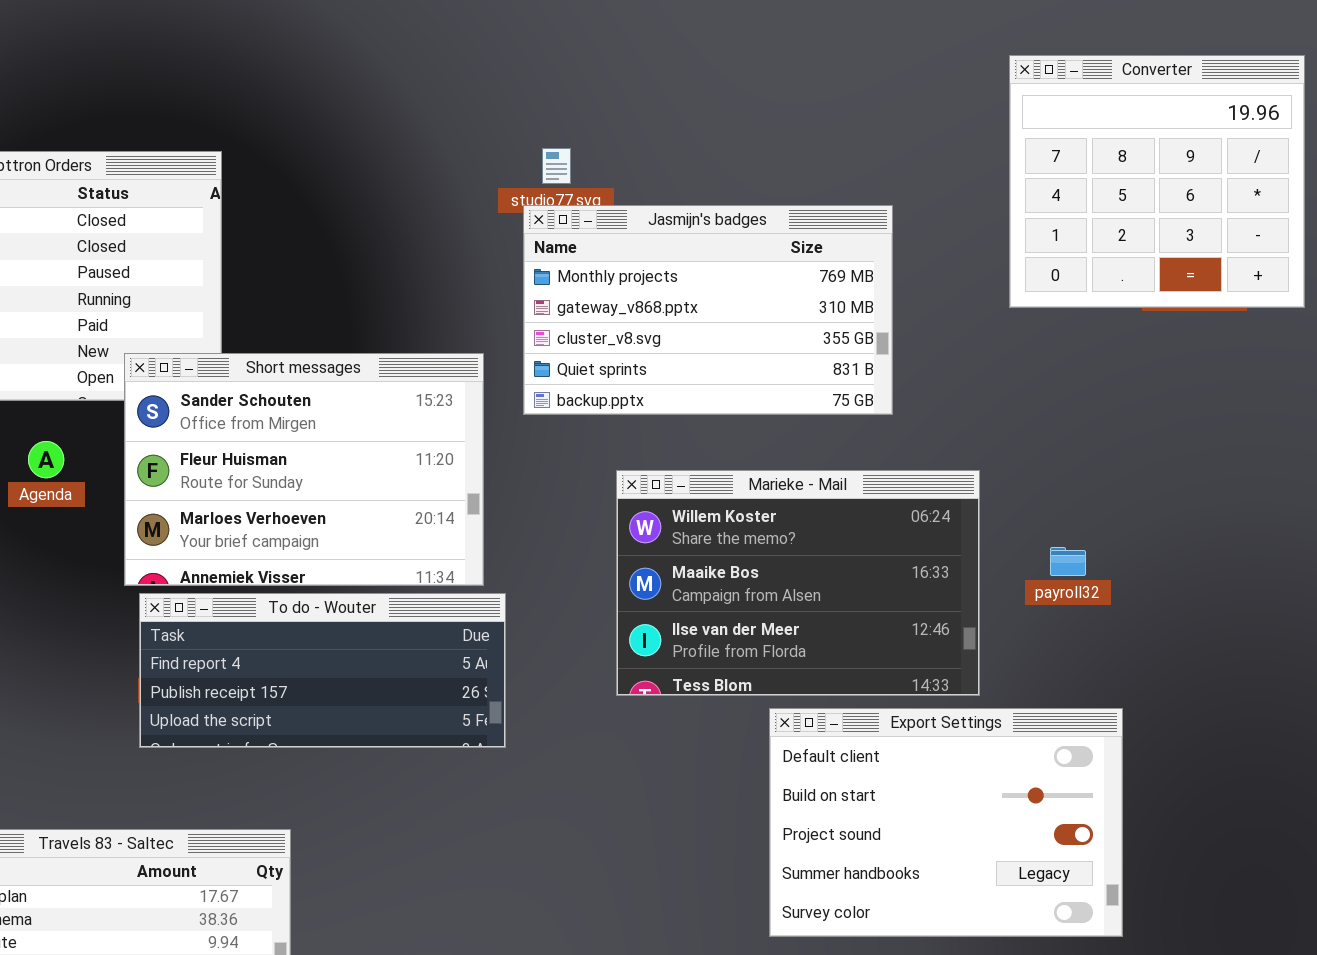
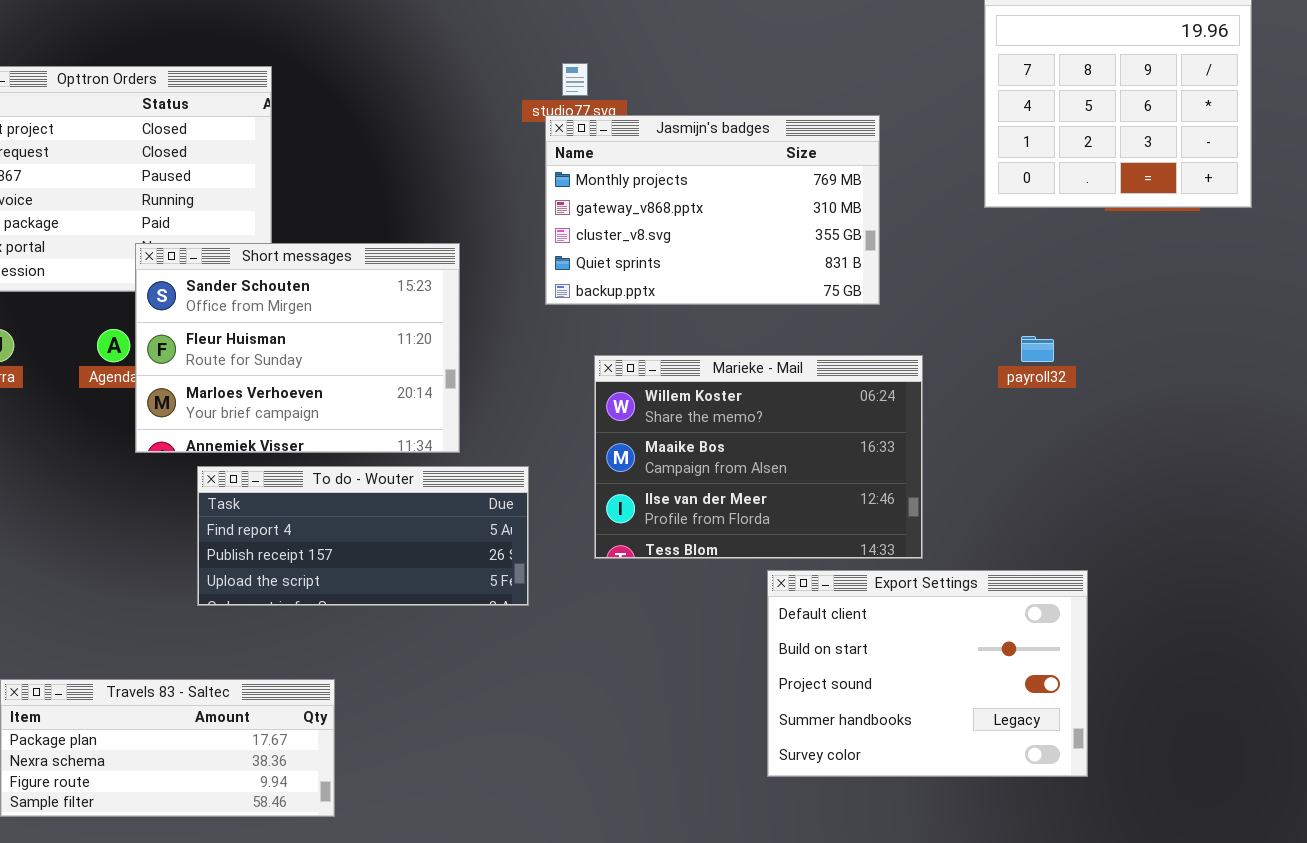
Short messages: [124,353,484,586] -> [135,243,460,453], moved
Marieke - Mail: [616,470,980,696] -> [594,355,923,559], moved
payroll32: [1050,547,1086,576] -> [1021,336,1054,362], moved

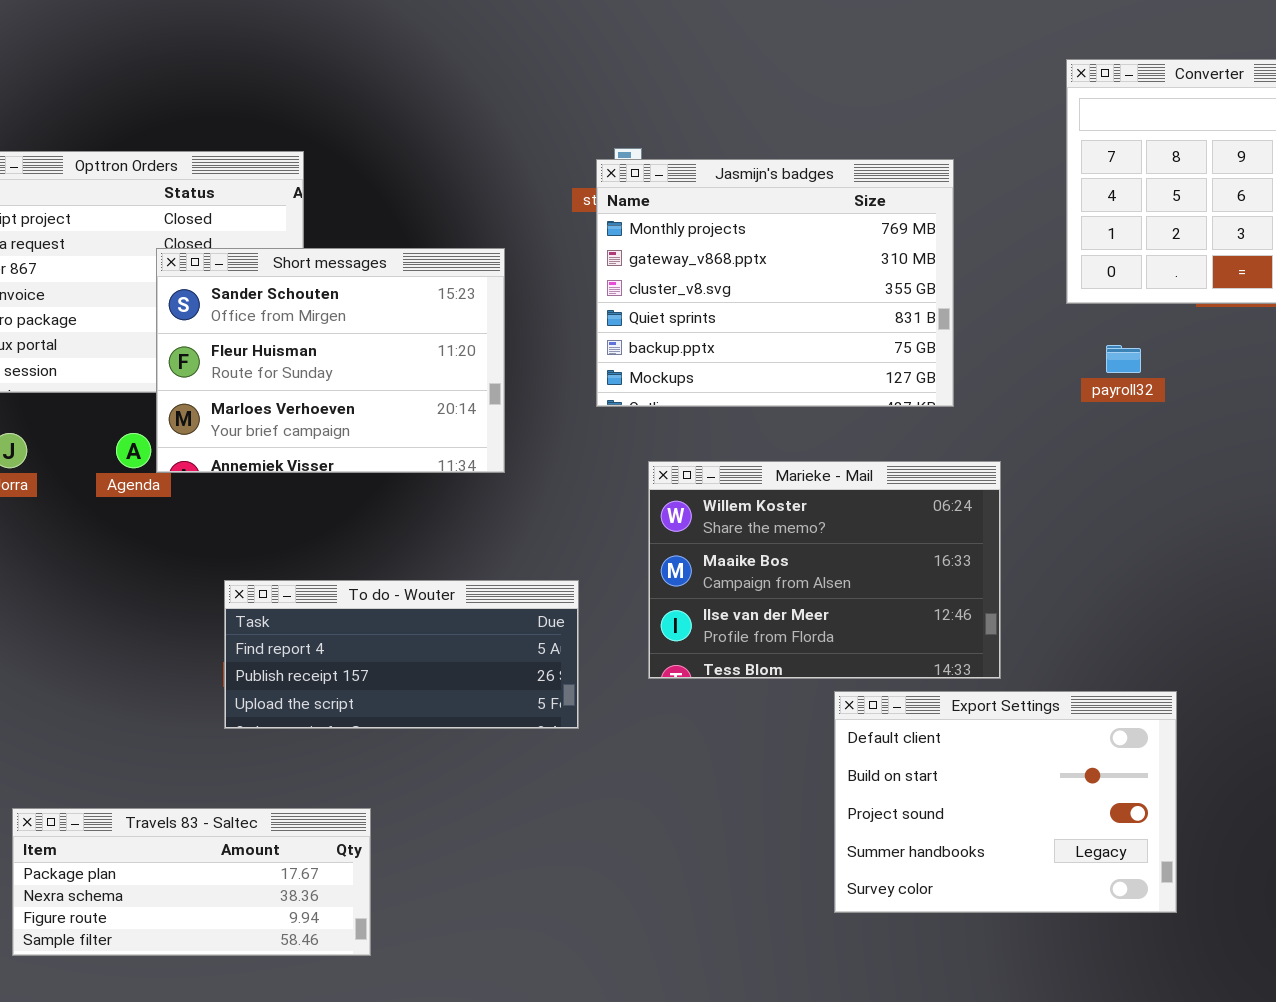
Jasmijn's badges: [545,115,880,305] -> [596,159,954,407], resized
Short messages: [135,243,460,453] -> [156,248,505,473], moved
payroll32: [1021,336,1054,362] -> [1106,345,1141,373], moved

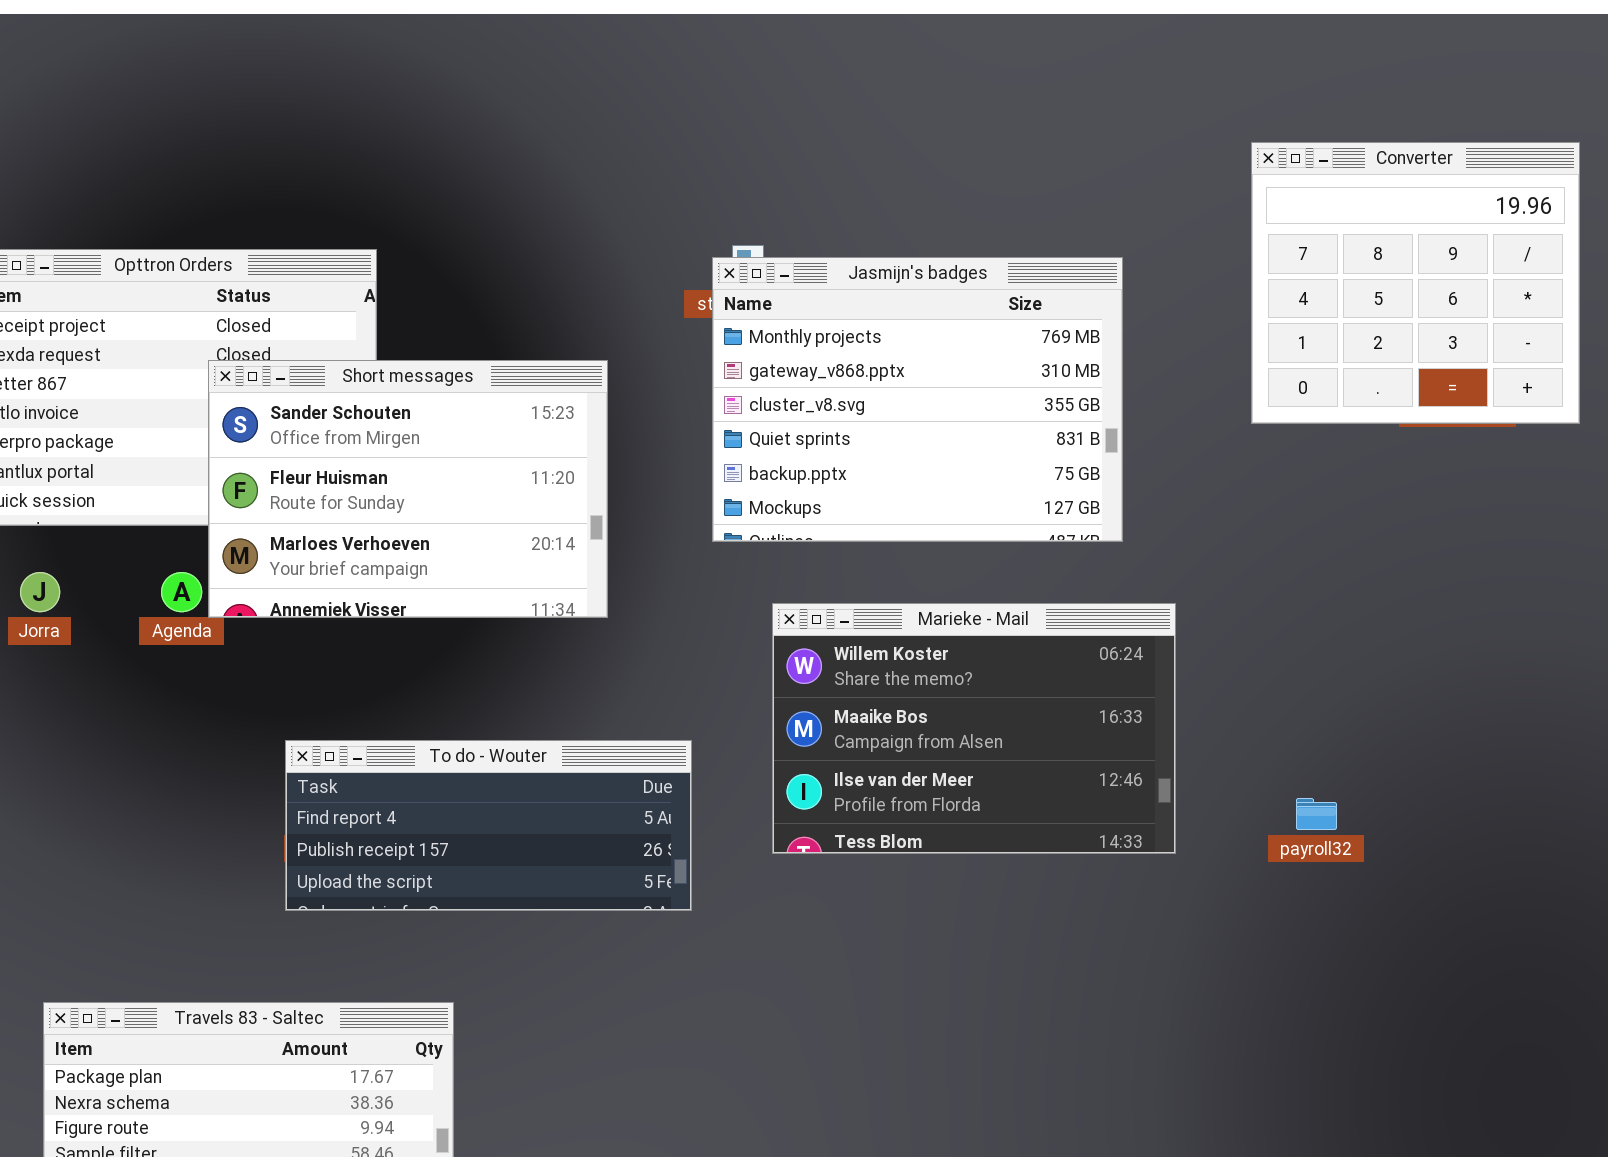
payroll32: [1106,345,1141,373] -> [1296,798,1337,830], moved
Export Settings: [834,691,1177,913] -> none, closed

